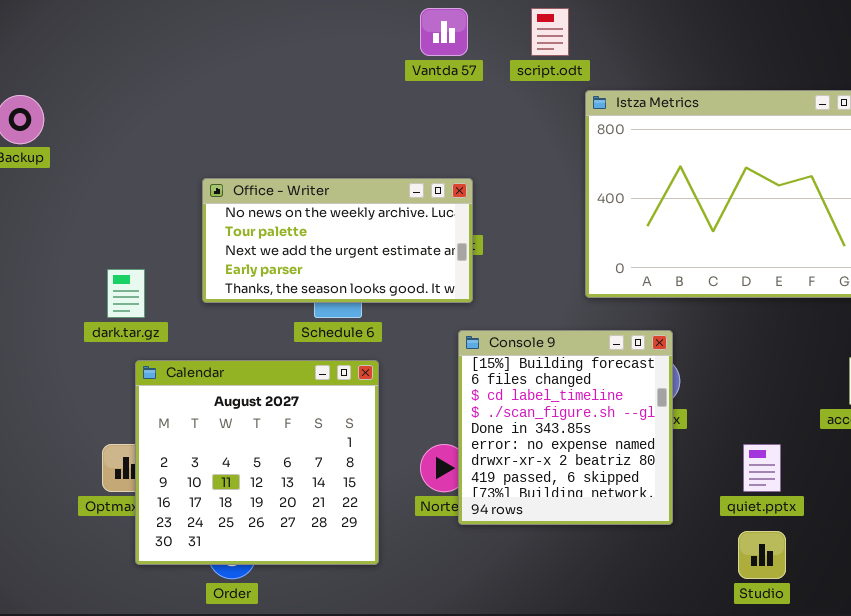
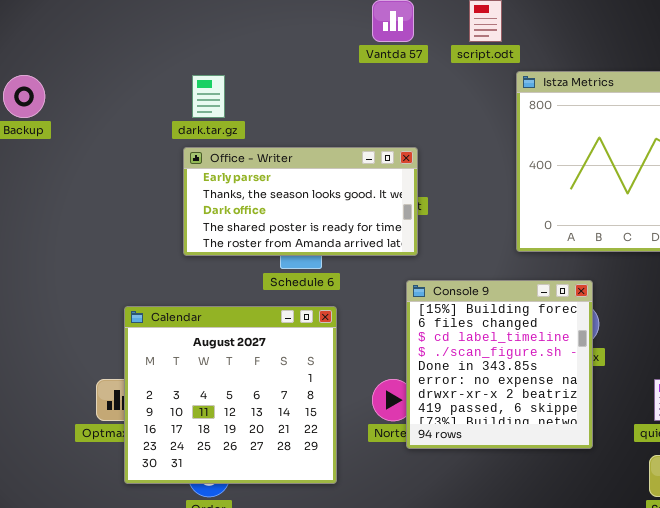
Office - Writer: [202,178,473,303] -> [183,147,418,256], scrolled down 3 rows
dark.tar.gz: [107,269,145,318] -> [192,75,225,118], moved

